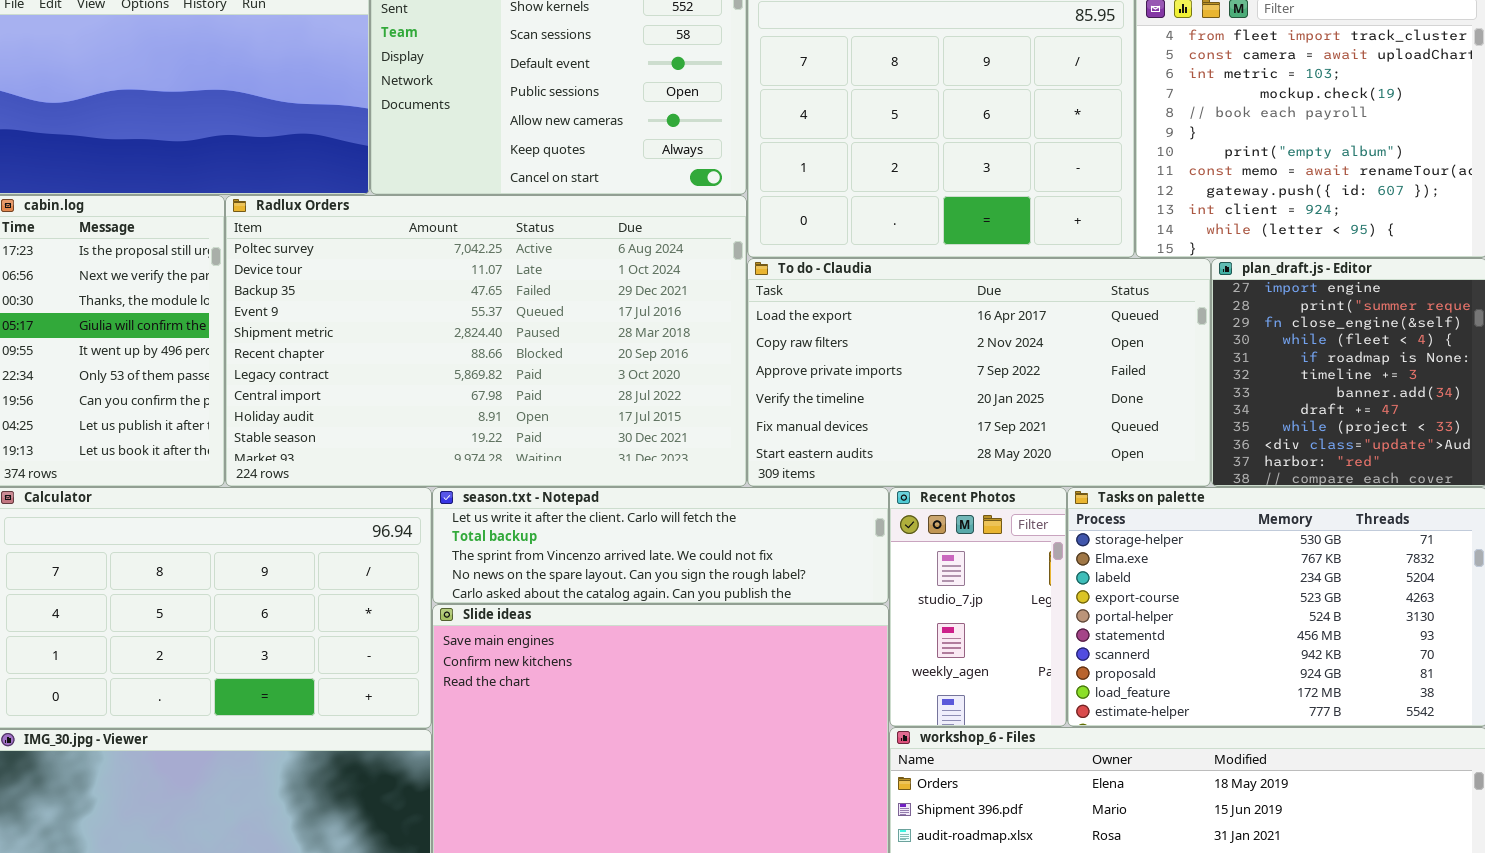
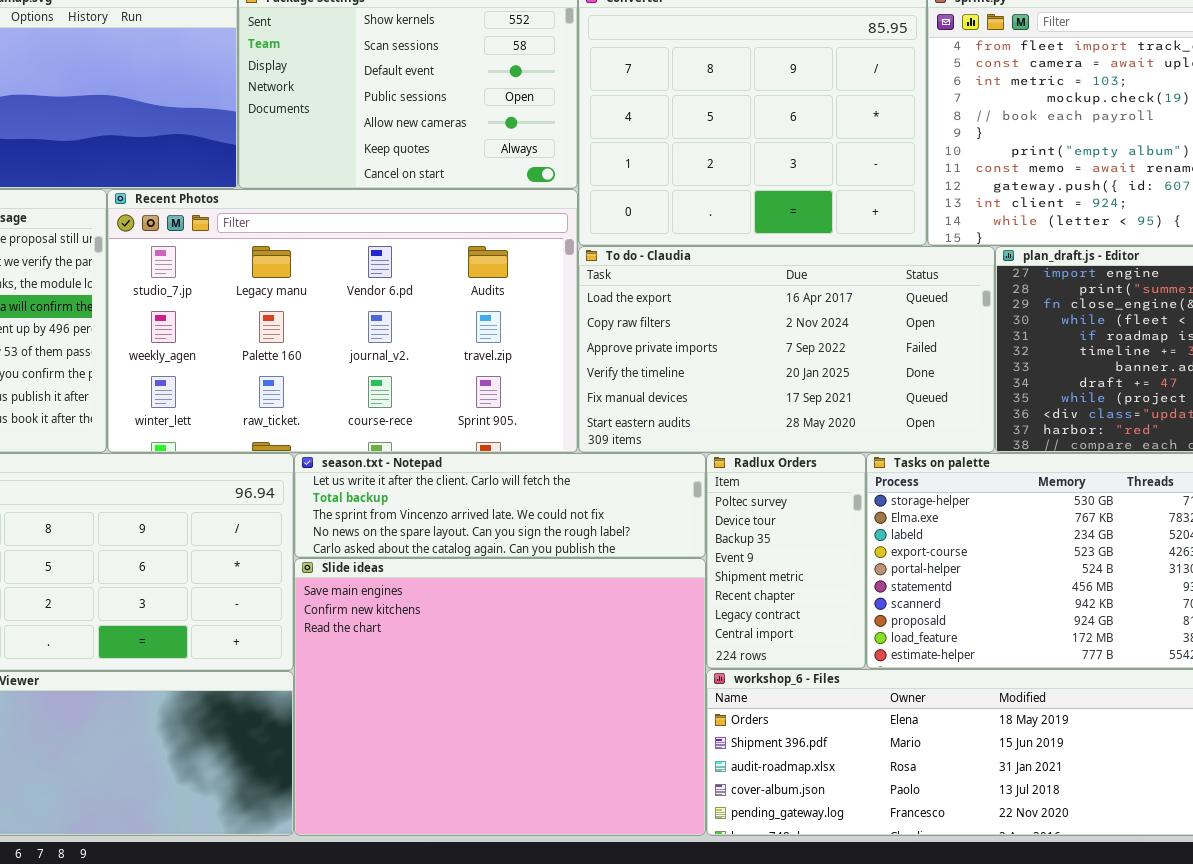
Radlux Orders: [225,195,747,487] -> [706,453,866,669], moved, resized
Recent Photos: [889,487,1067,727] -> [107,189,578,453], moved, resized

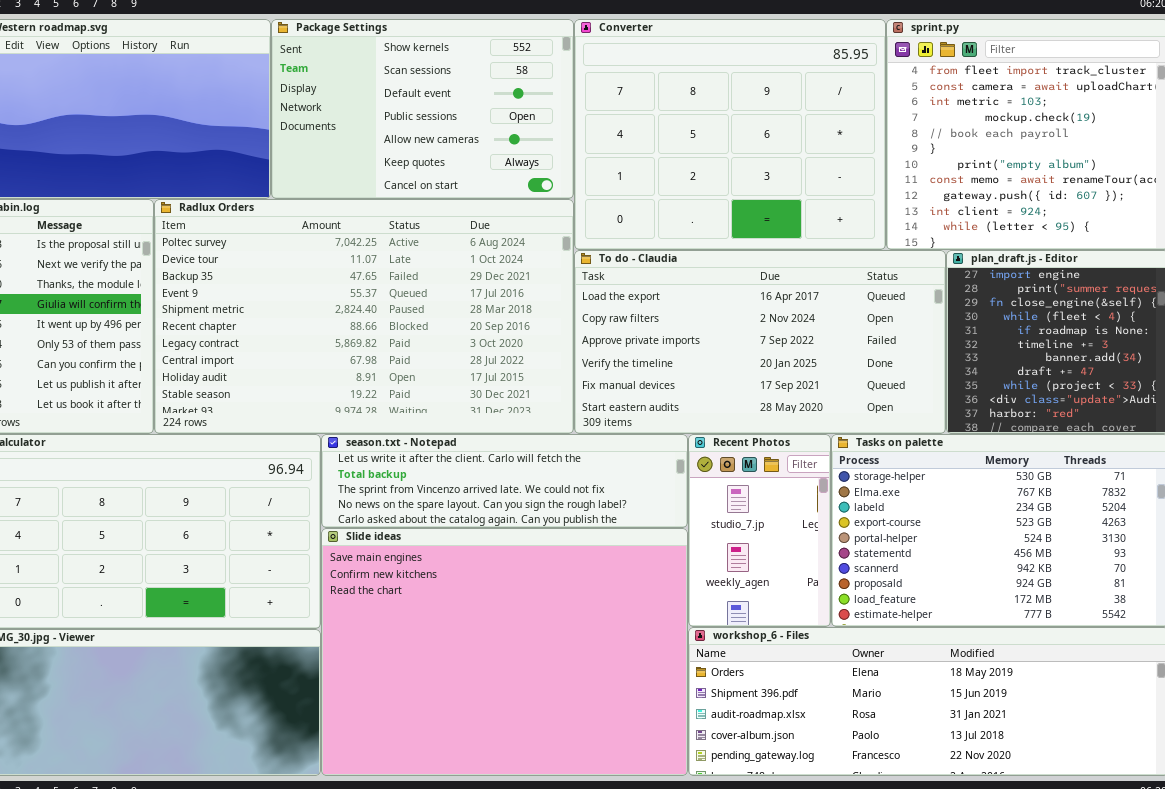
Recent Photos: [107,189,578,453] -> [688,434,831,627], moved, resized
Radlux Orders: [706,453,866,669] -> [154,199,574,434], moved, resized

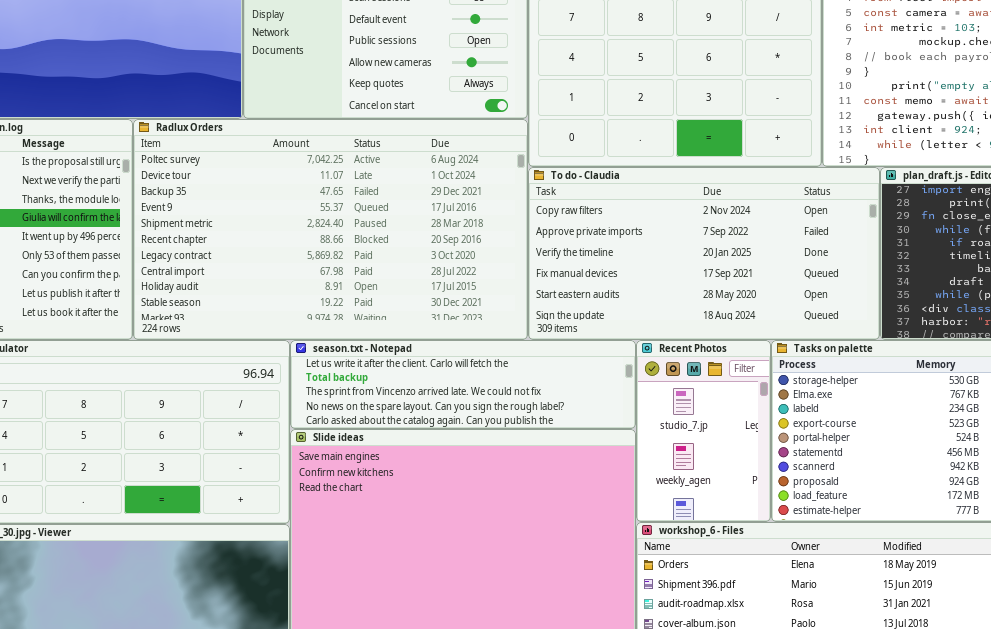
To do - Claudia: [574,250,946,434] -> [528,167,880,340], scrolled down 1 row

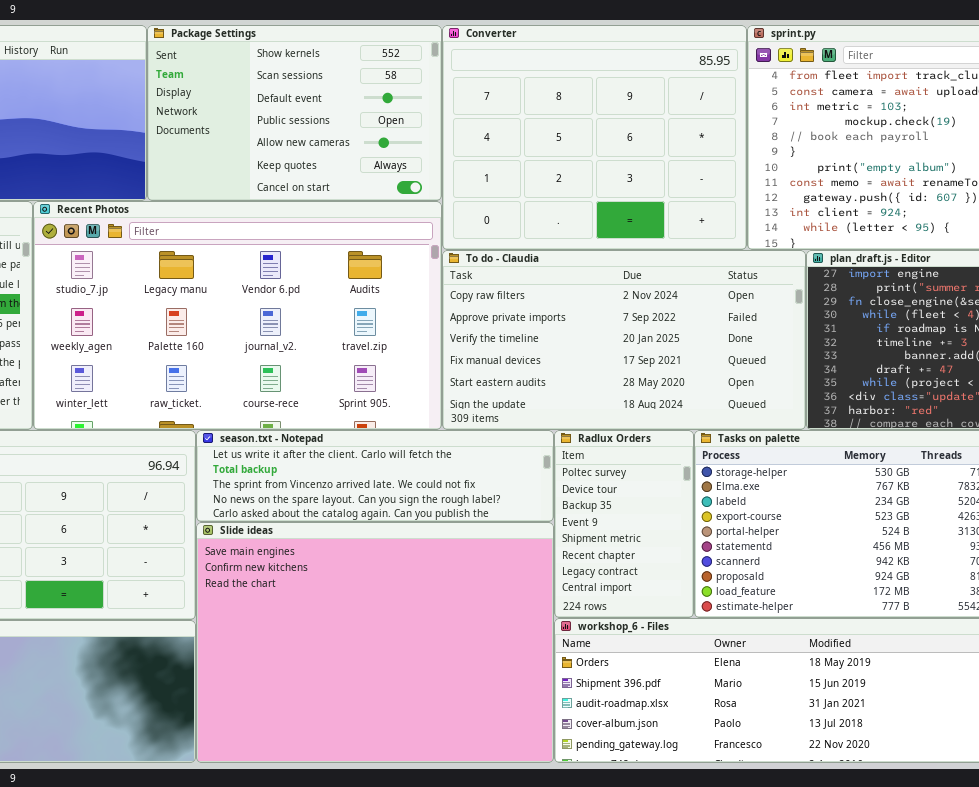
Radlux Orders: [133,119,528,340] -> [554,430,694,618], moved, resized
Recent Photos: [636,340,771,522] -> [33,201,442,430], moved, resized

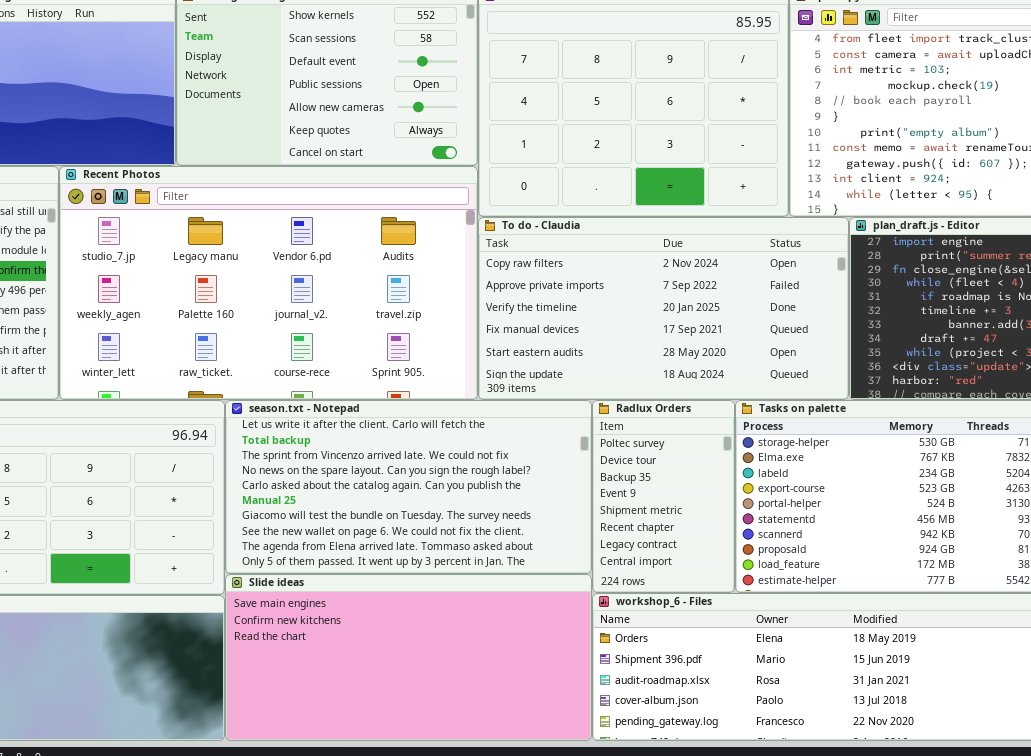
season.txt - Notepad: [196,430,554,522] -> [225,400,592,574], resized
Slide ideas: [196,522,554,763] -> [225,574,592,741], resized

